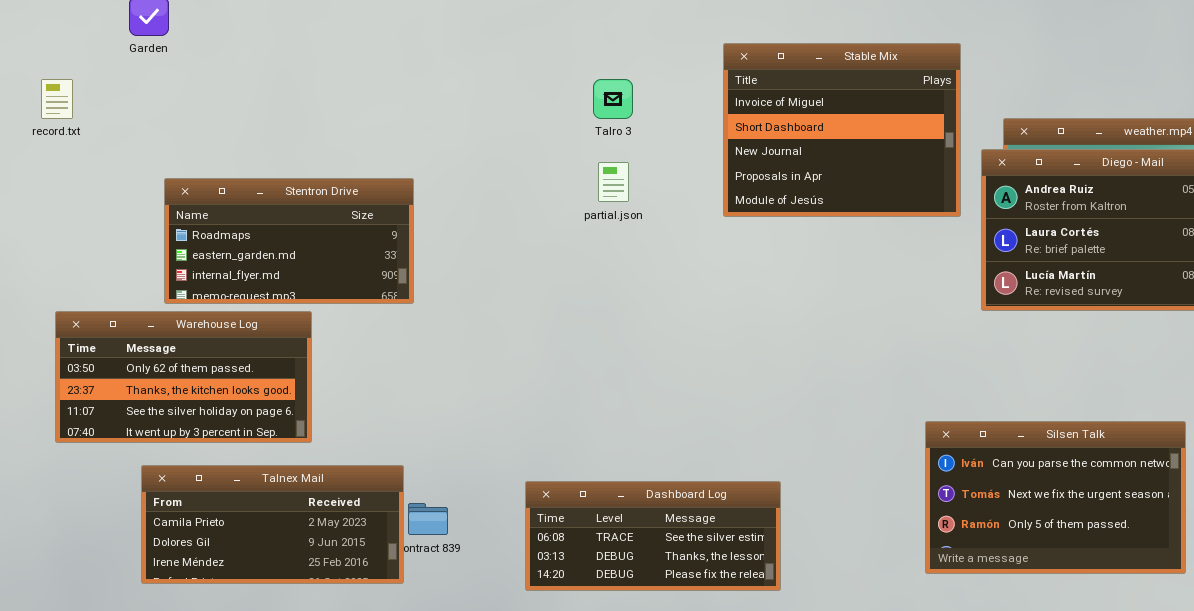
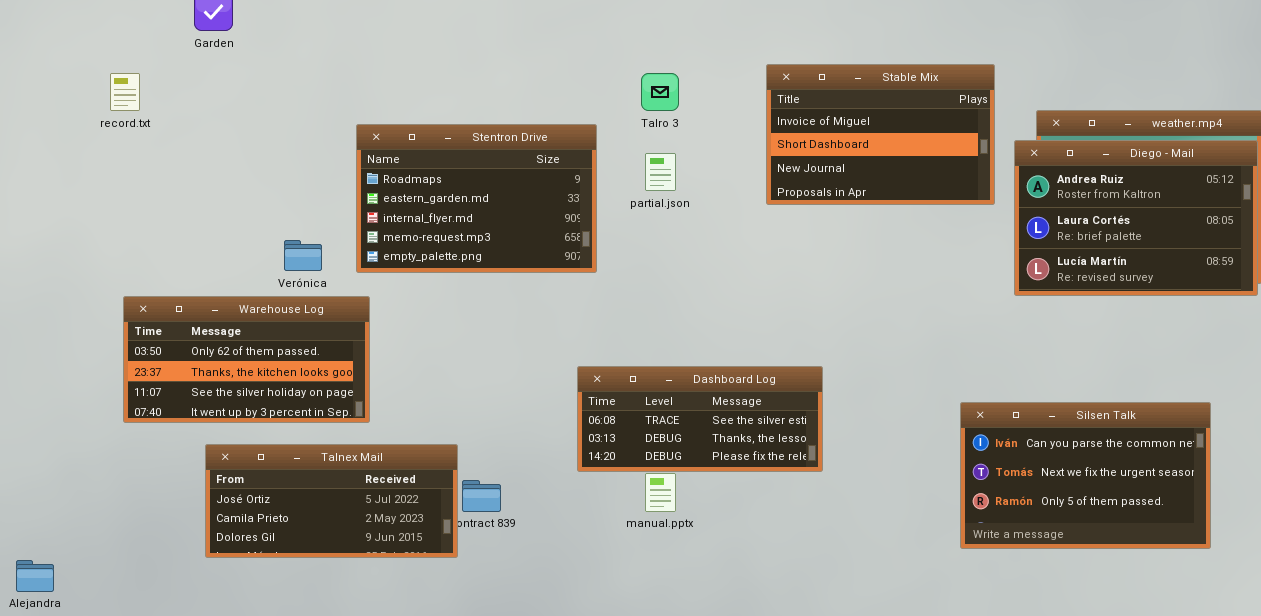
Stable Mix: [723,43,961,217] -> [766,64,995,205], resized
Stentron Drive: [164,178,414,304] -> [356,124,597,273], moved, resized
Talnex Mail: [141,465,404,584] -> [205,444,458,558], scrolled up 1 row
Dashboard Log: [525,481,781,591] -> [577,366,823,472], moved

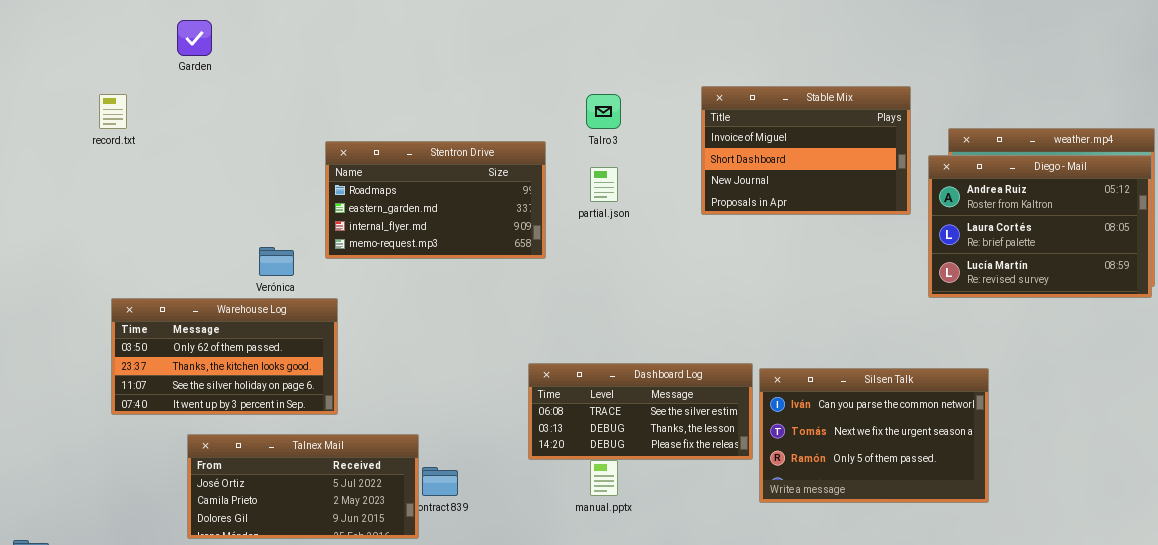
Stentron Drive: [356,124,597,273] -> [325,141,546,259], resized
Silsen Talk: [960,402,1211,549] -> [759,368,989,503], moved

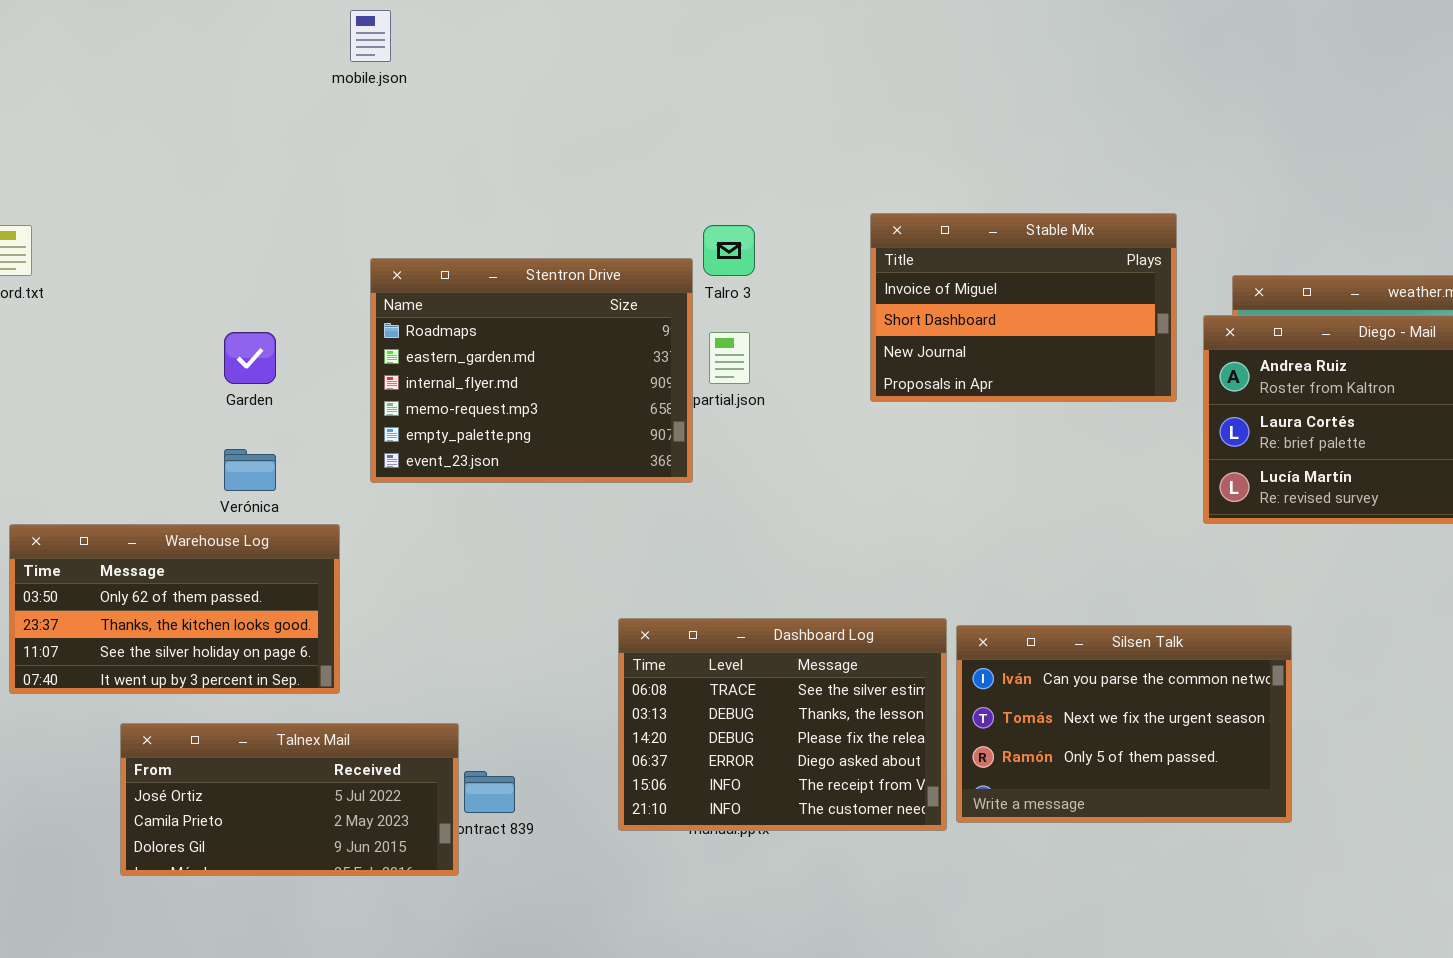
Garden: [177,20,212,56] -> [224,332,276,384], moved
Stentron Drive: [325,141,546,259] -> [370,258,693,483], moved, resized
Dashboard Log: [528,363,753,460] -> [618,618,947,831], resized

